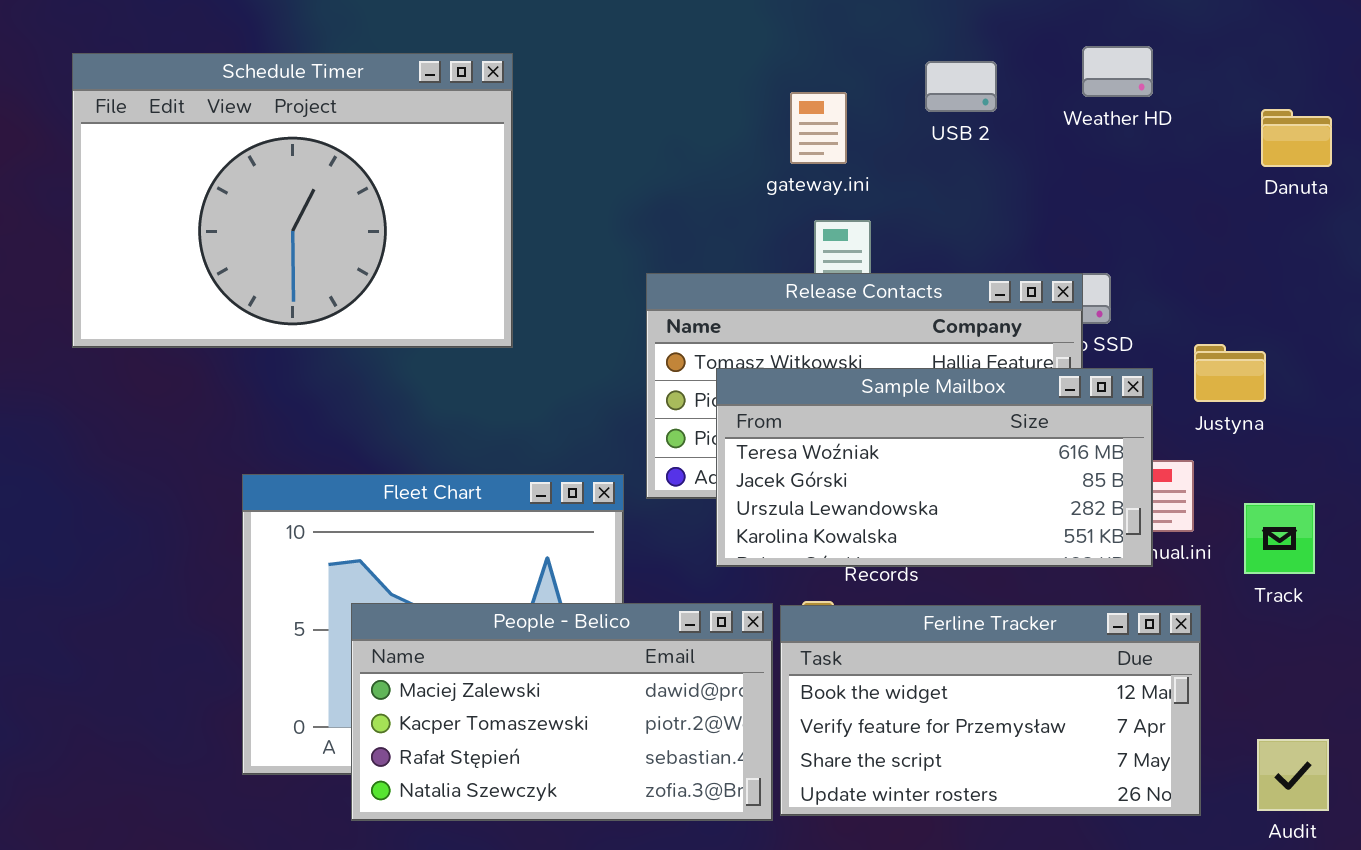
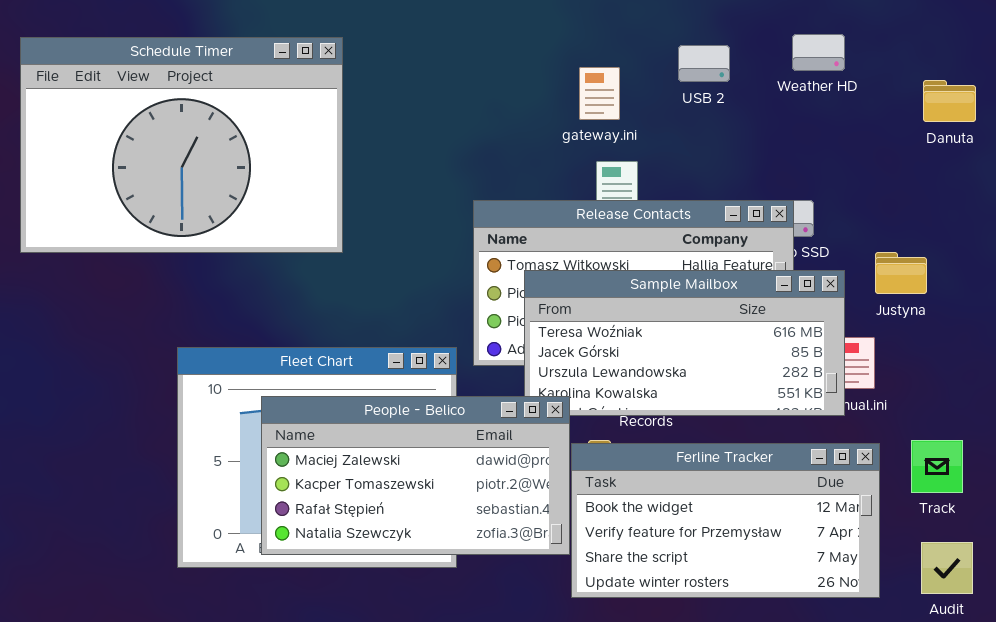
Schedule Timer: [72,53,513,348] -> [20,37,343,253], moved
Track: [1244,503,1315,574] -> [911,440,963,493], moved
People - Belico: [351,603,773,821] -> [261,396,570,555], moved

